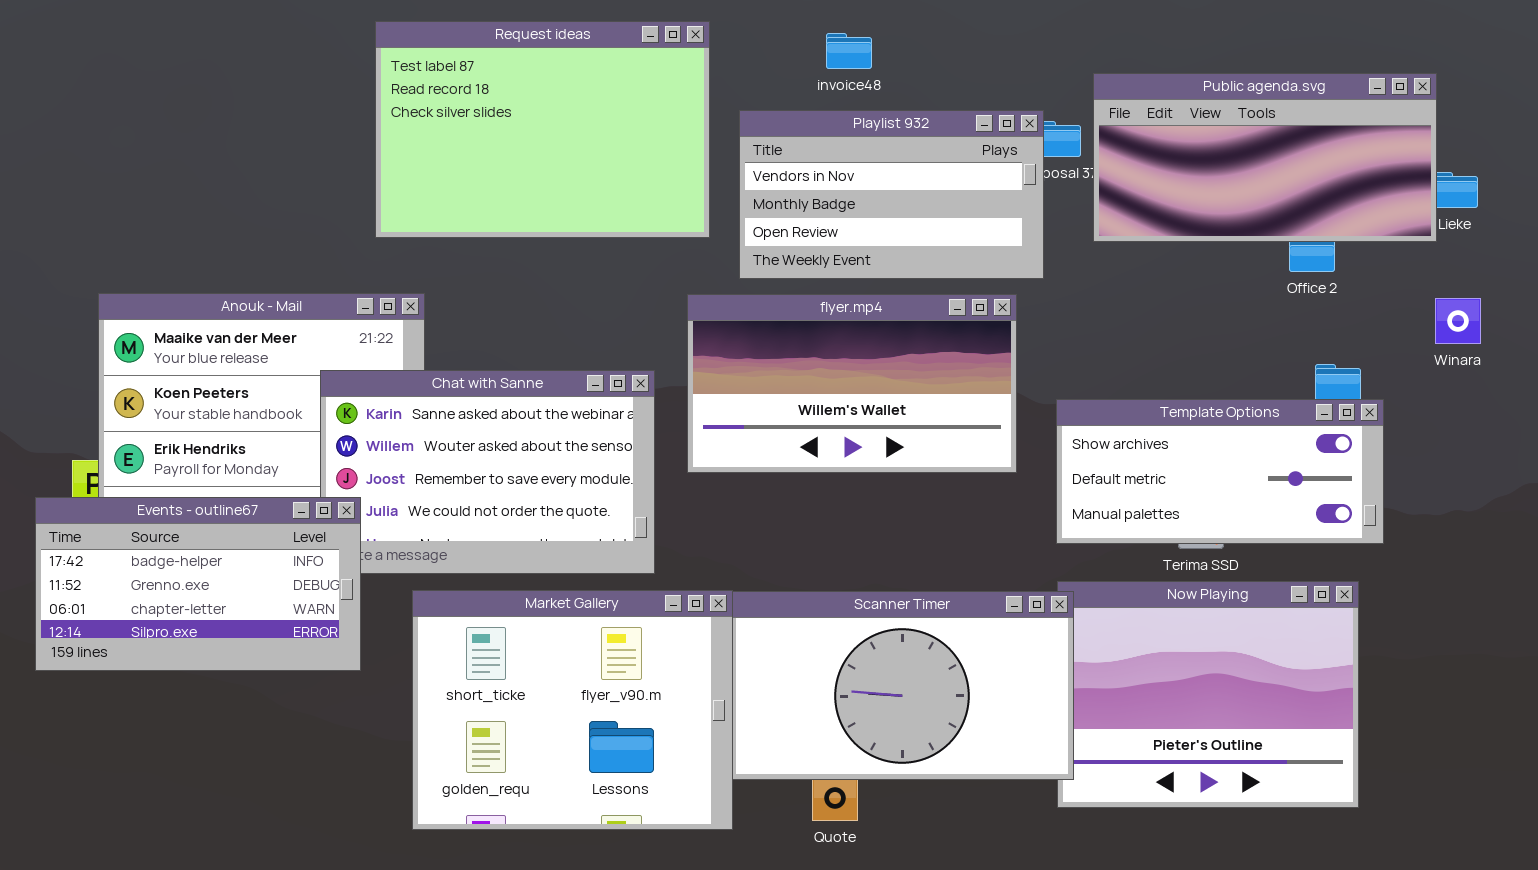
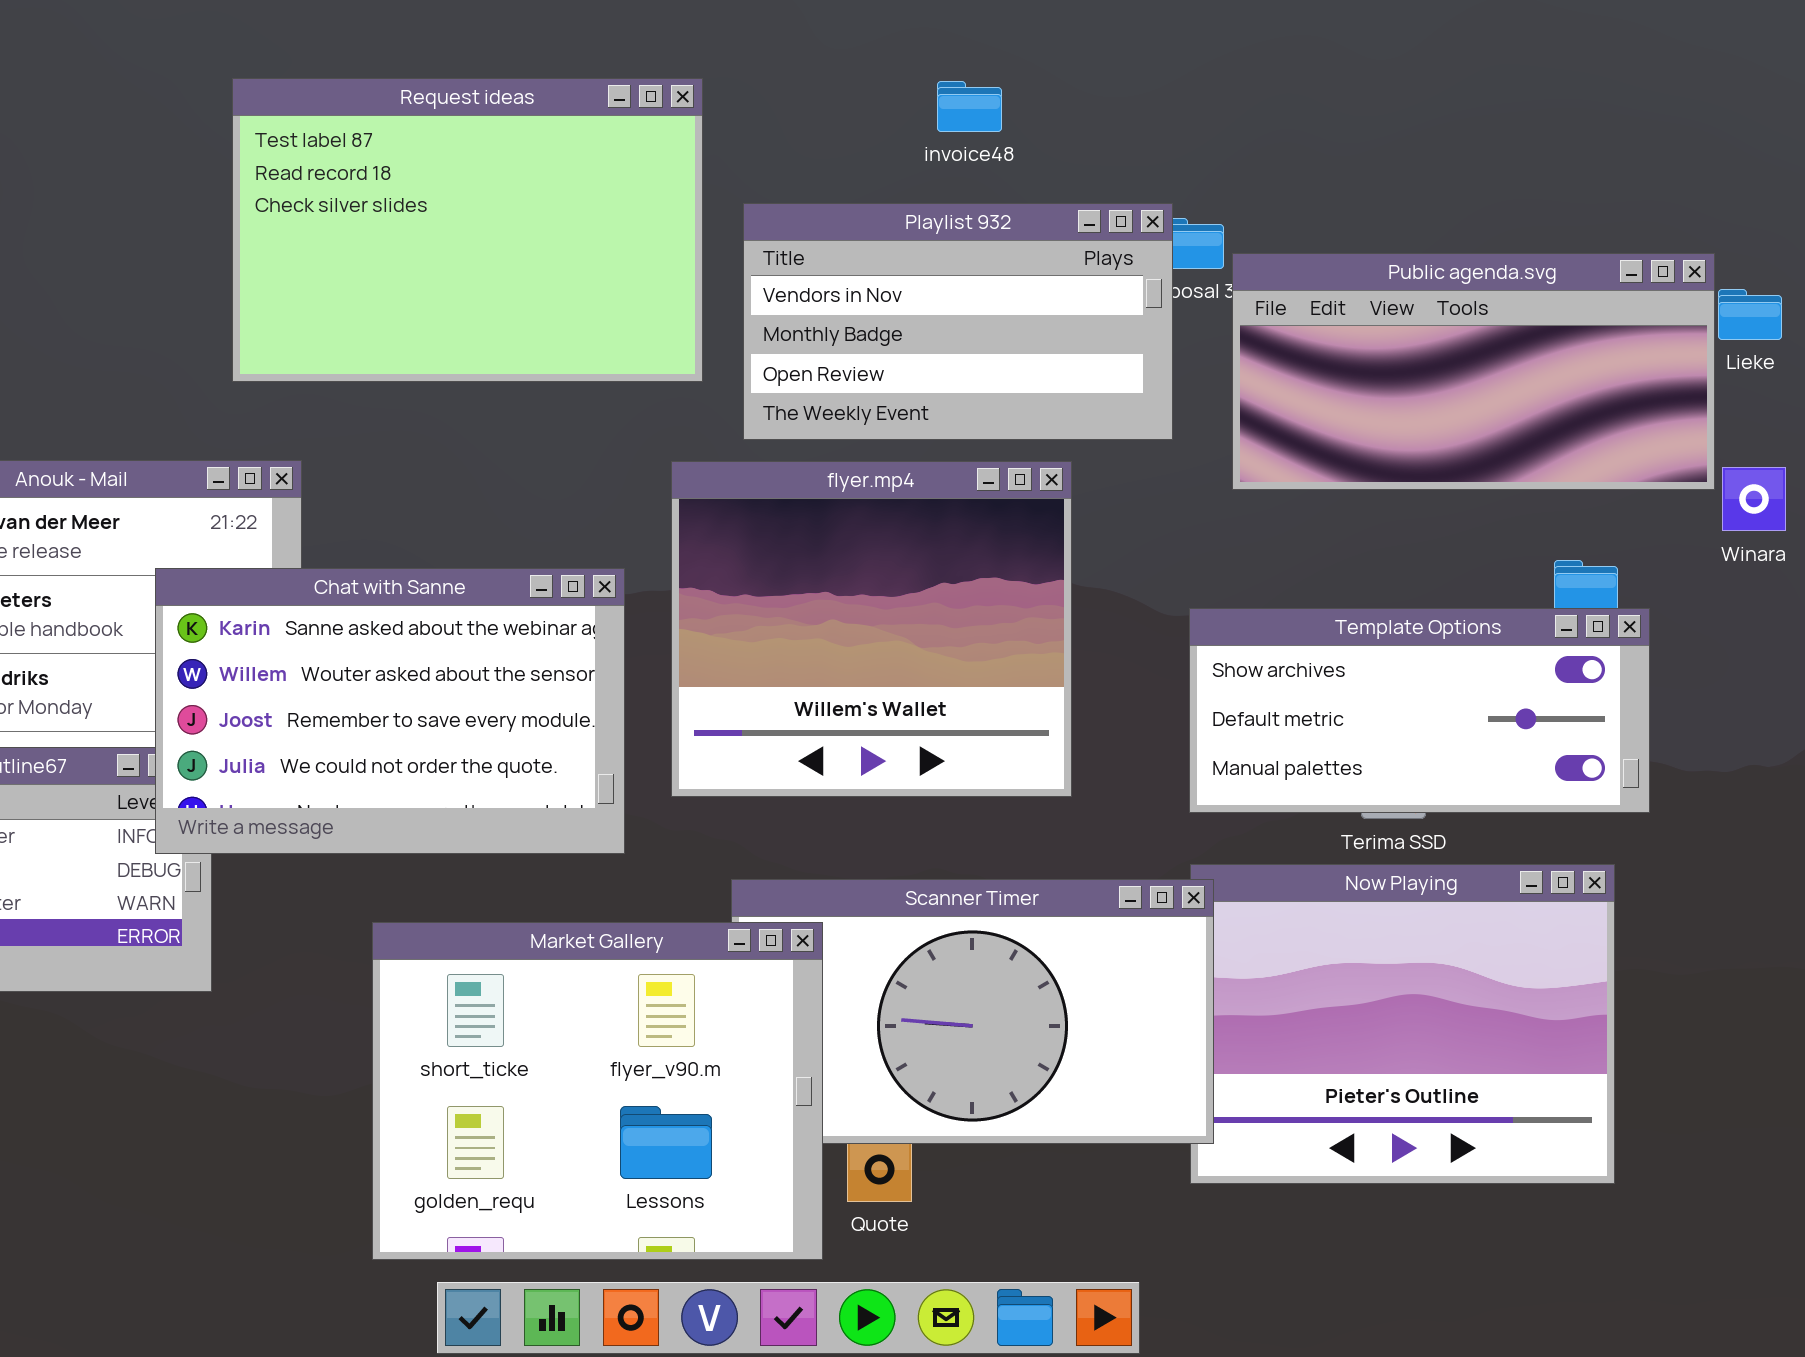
invoice48: [826,33,872,69] -> [937,81,1002,132], moved
Public agenda.svg: [1093,73,1437,242] -> [1232,253,1715,490], moved
flyer.mp4: [687,294,1017,473] -> [671,461,1072,797], resized
Chat with Sanne: [320,370,655,574] -> [155,568,625,854], raised
Market Gallery: [412,590,733,830] -> [372,922,823,1260], moved

